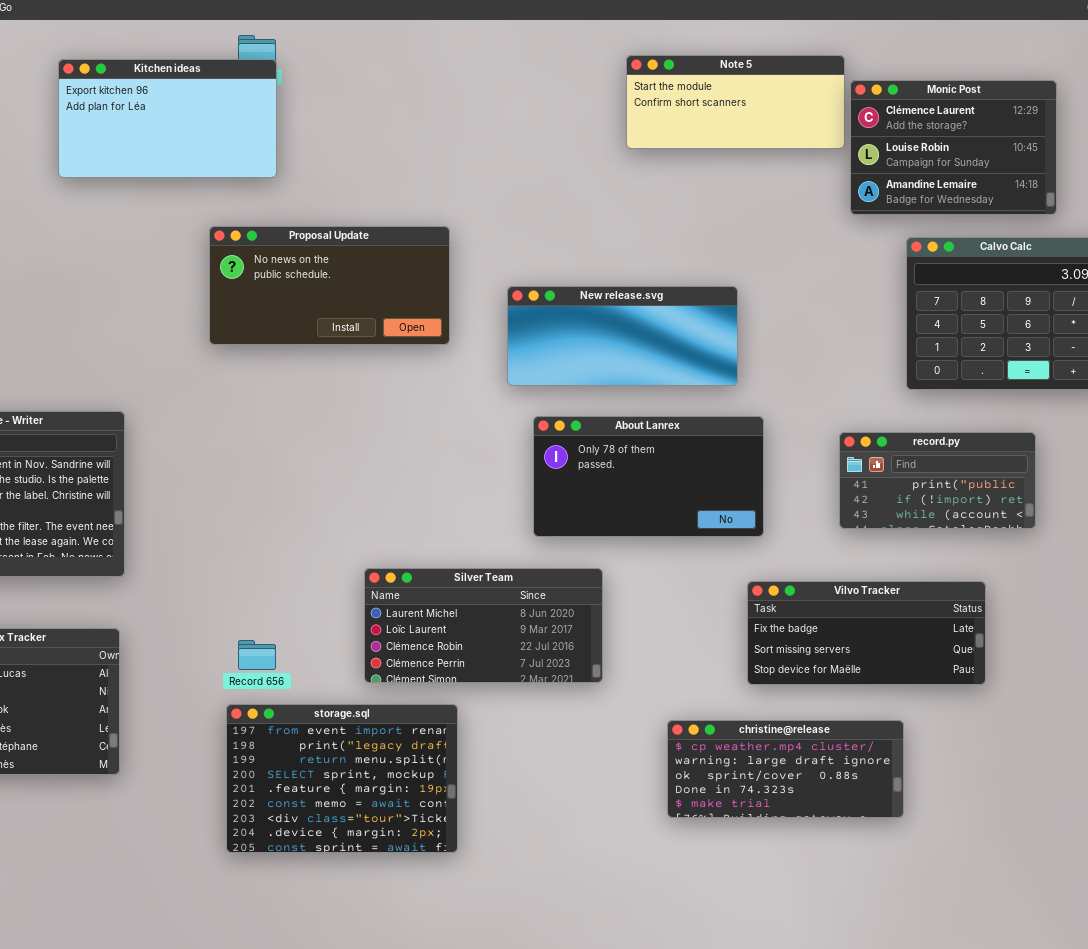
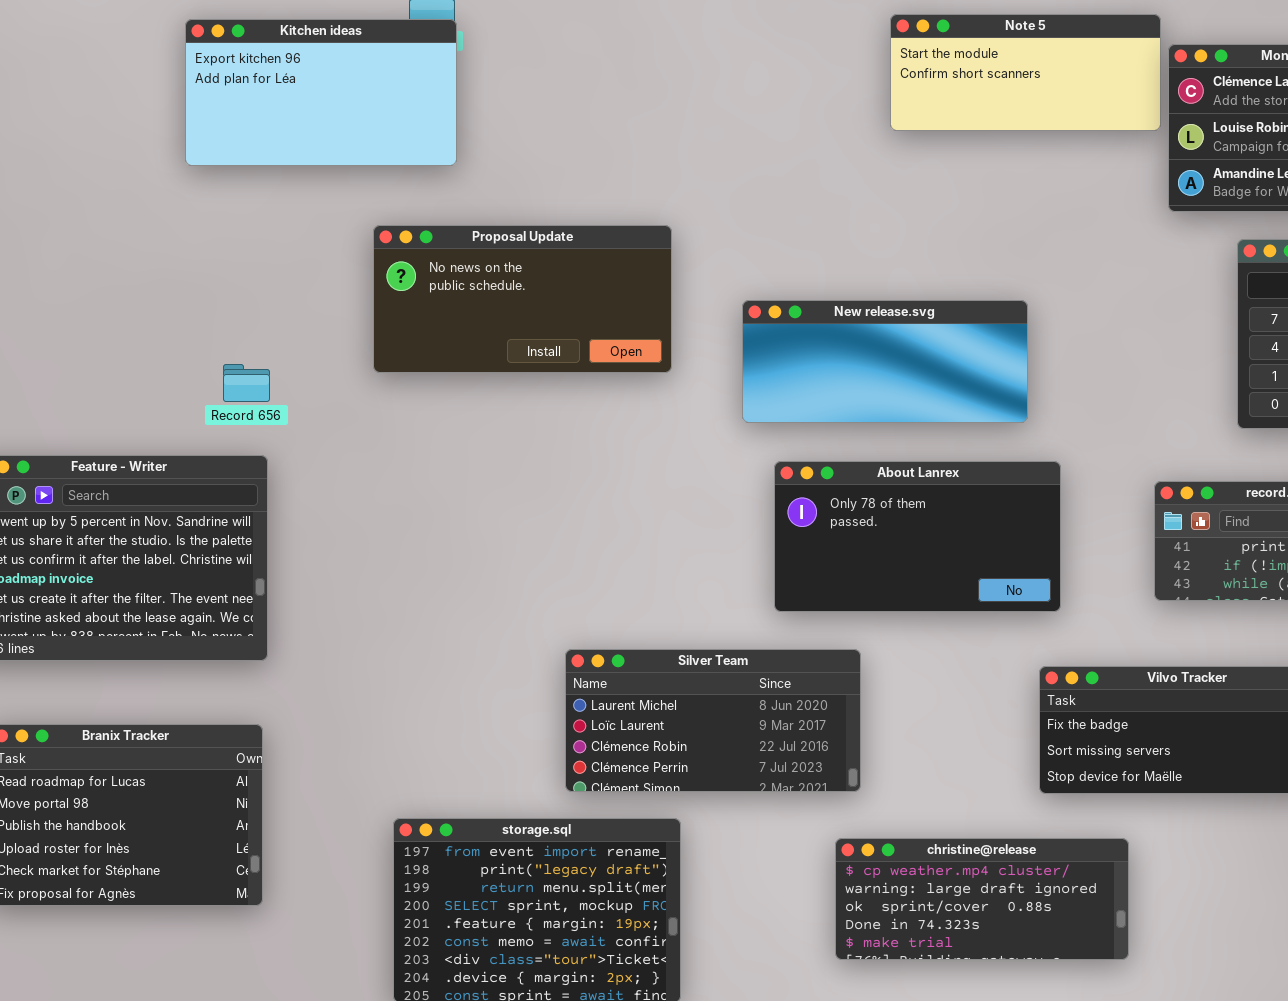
Record 656: [238,640,276,670] -> [223,364,270,402], moved
christine@release: [667,720,904,818] -> [835,838,1129,960], moved

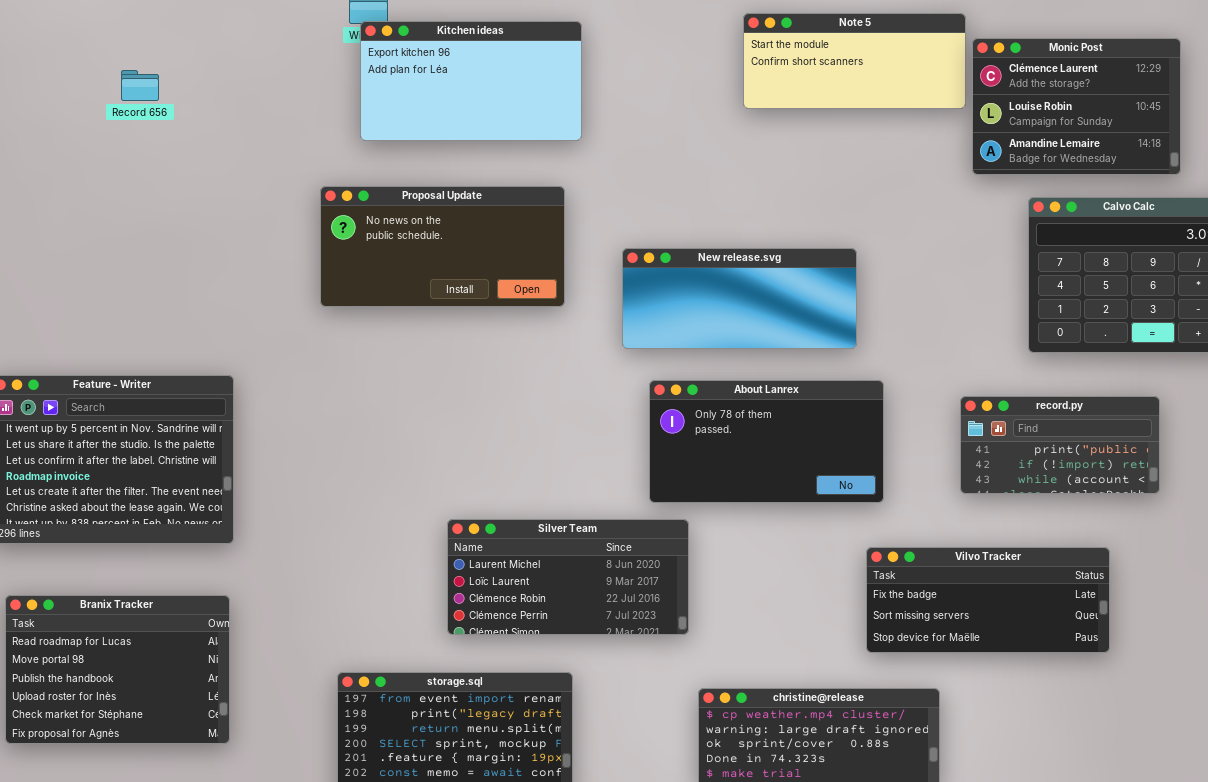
Kitchen ideas: [185,19,457,166] -> [360,21,582,141], moved
Record 656: [223,364,270,402] -> [121,70,159,101], moved
Silver Team: [565,649,861,792] -> [447,519,689,635], moved

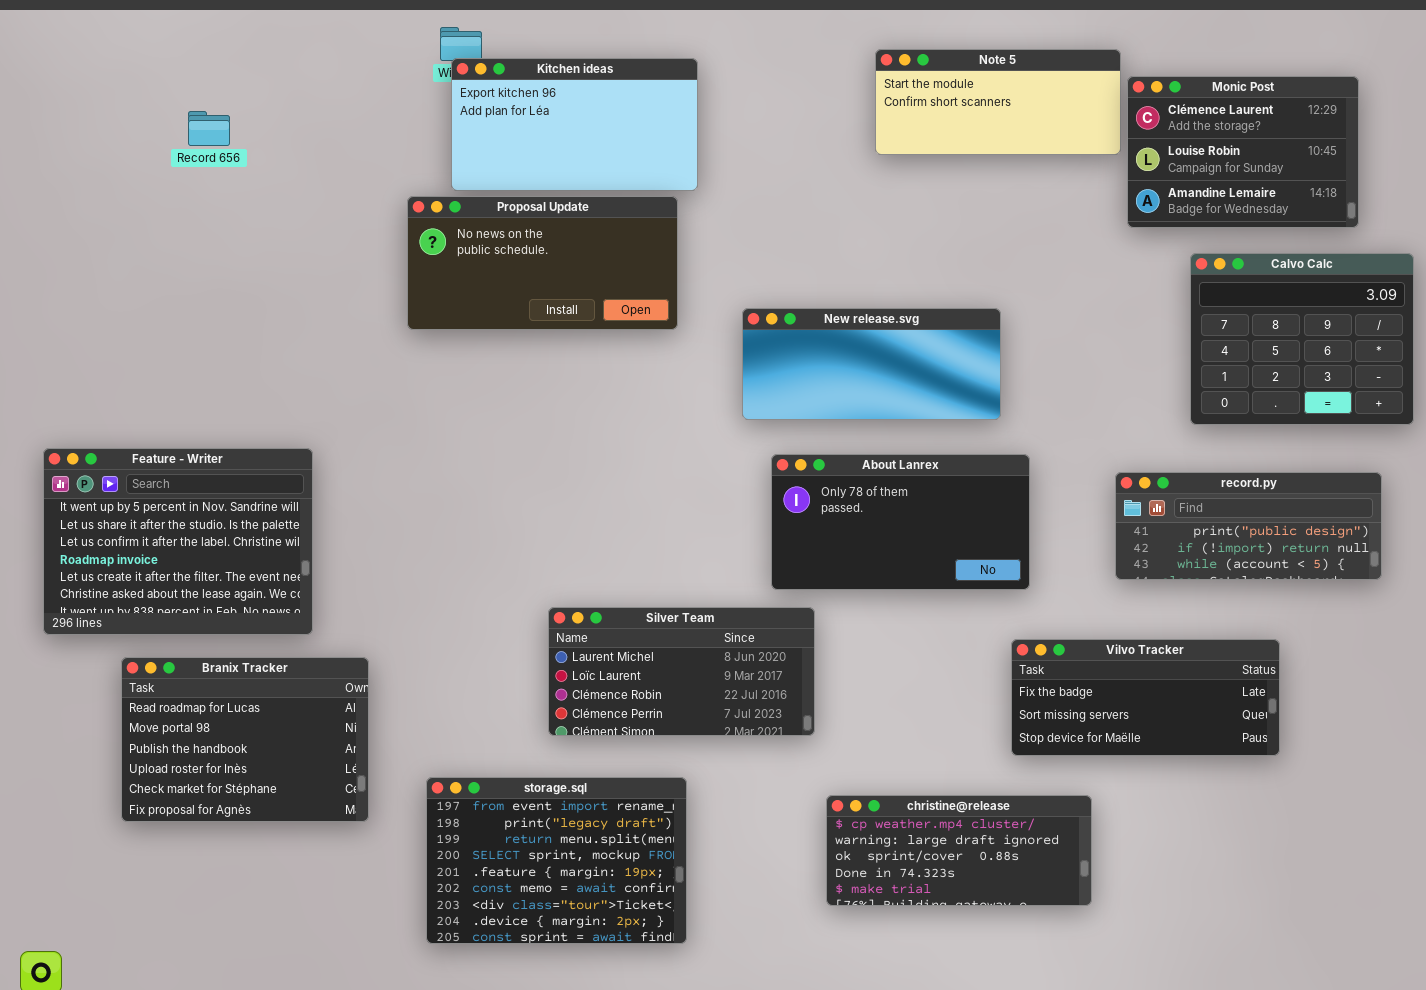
Proposal Update: [320,186,565,307] -> [407,196,678,330], moved
record.py: [960,396,1160,494] -> [1115,472,1382,580], resized
Branix Tracker: [5,595,230,744] -> [121,657,369,822], moved

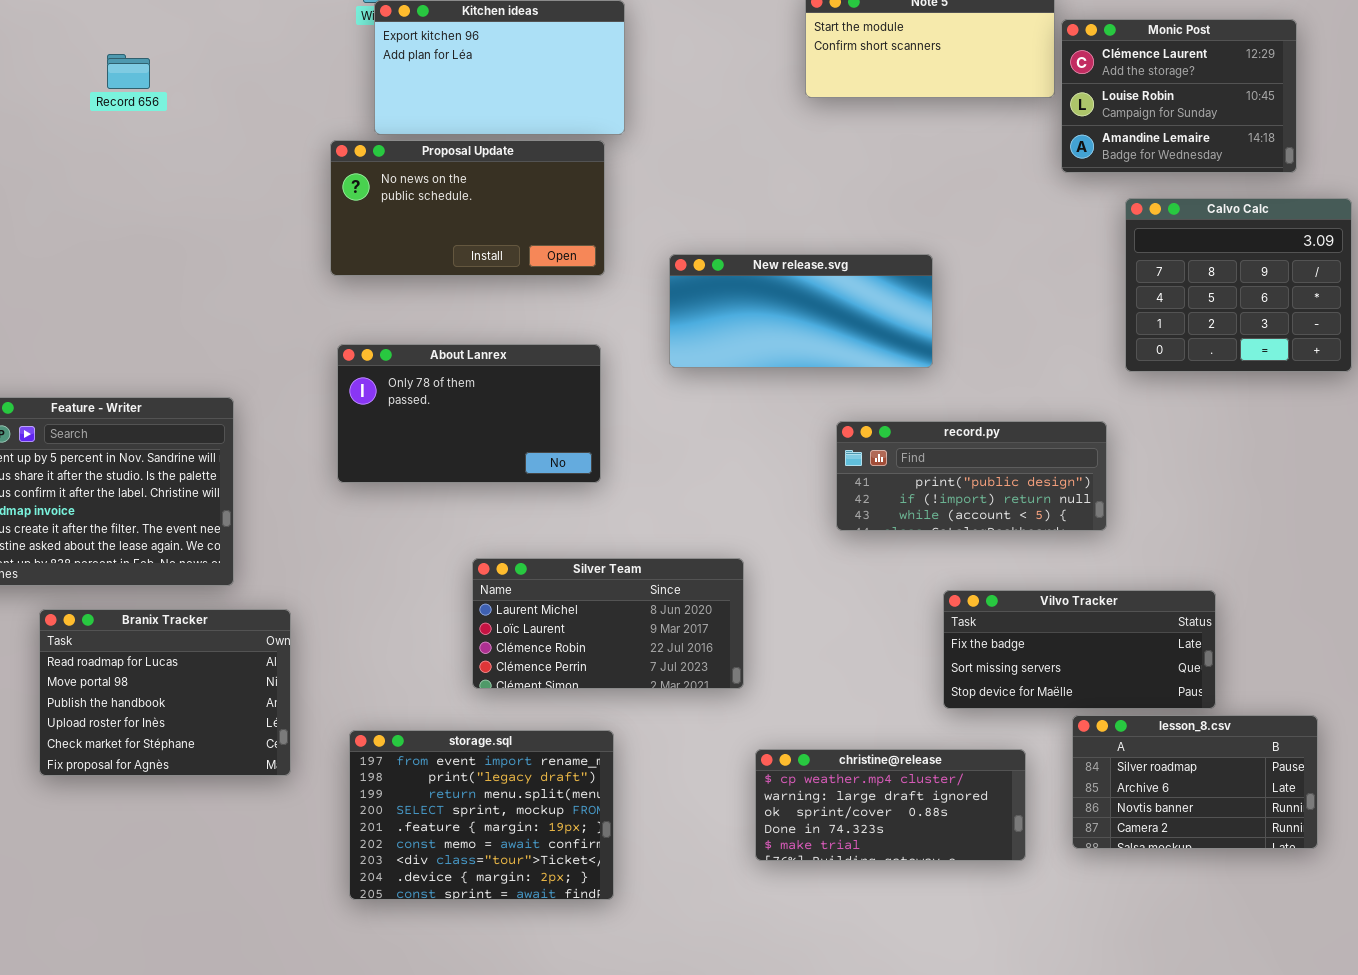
About Lanrex: [771,454,1030,590] -> [337,344,601,483], moved
record.py: [1115,472,1382,580] -> [836,421,1107,531], moved
lesson_8.csv: none -> [1072,715,1318,849], opened

